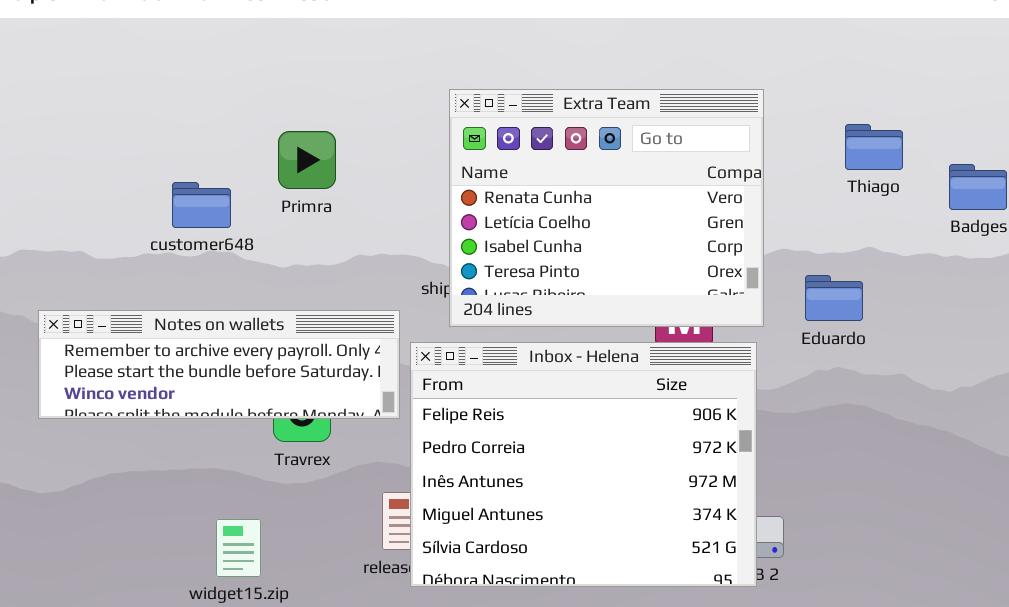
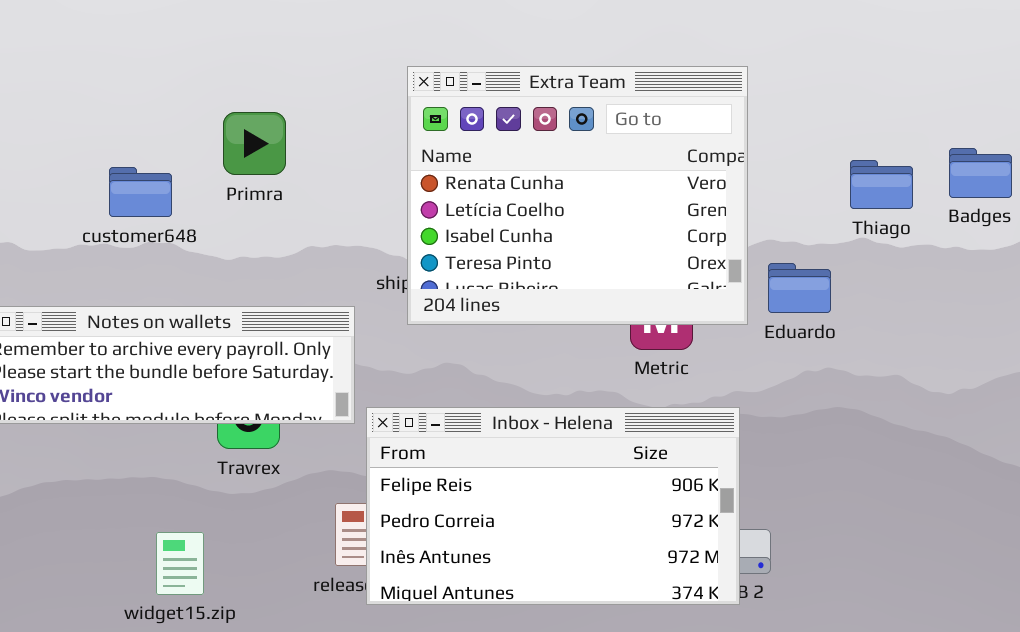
Thiago: [845,124,903,170] -> [850,160,913,209], moved
Eduardo: [805,275,863,321] -> [768,263,831,313], moved
Inbox - Helena: [410,342,757,587] -> [366,407,740,605], resized

